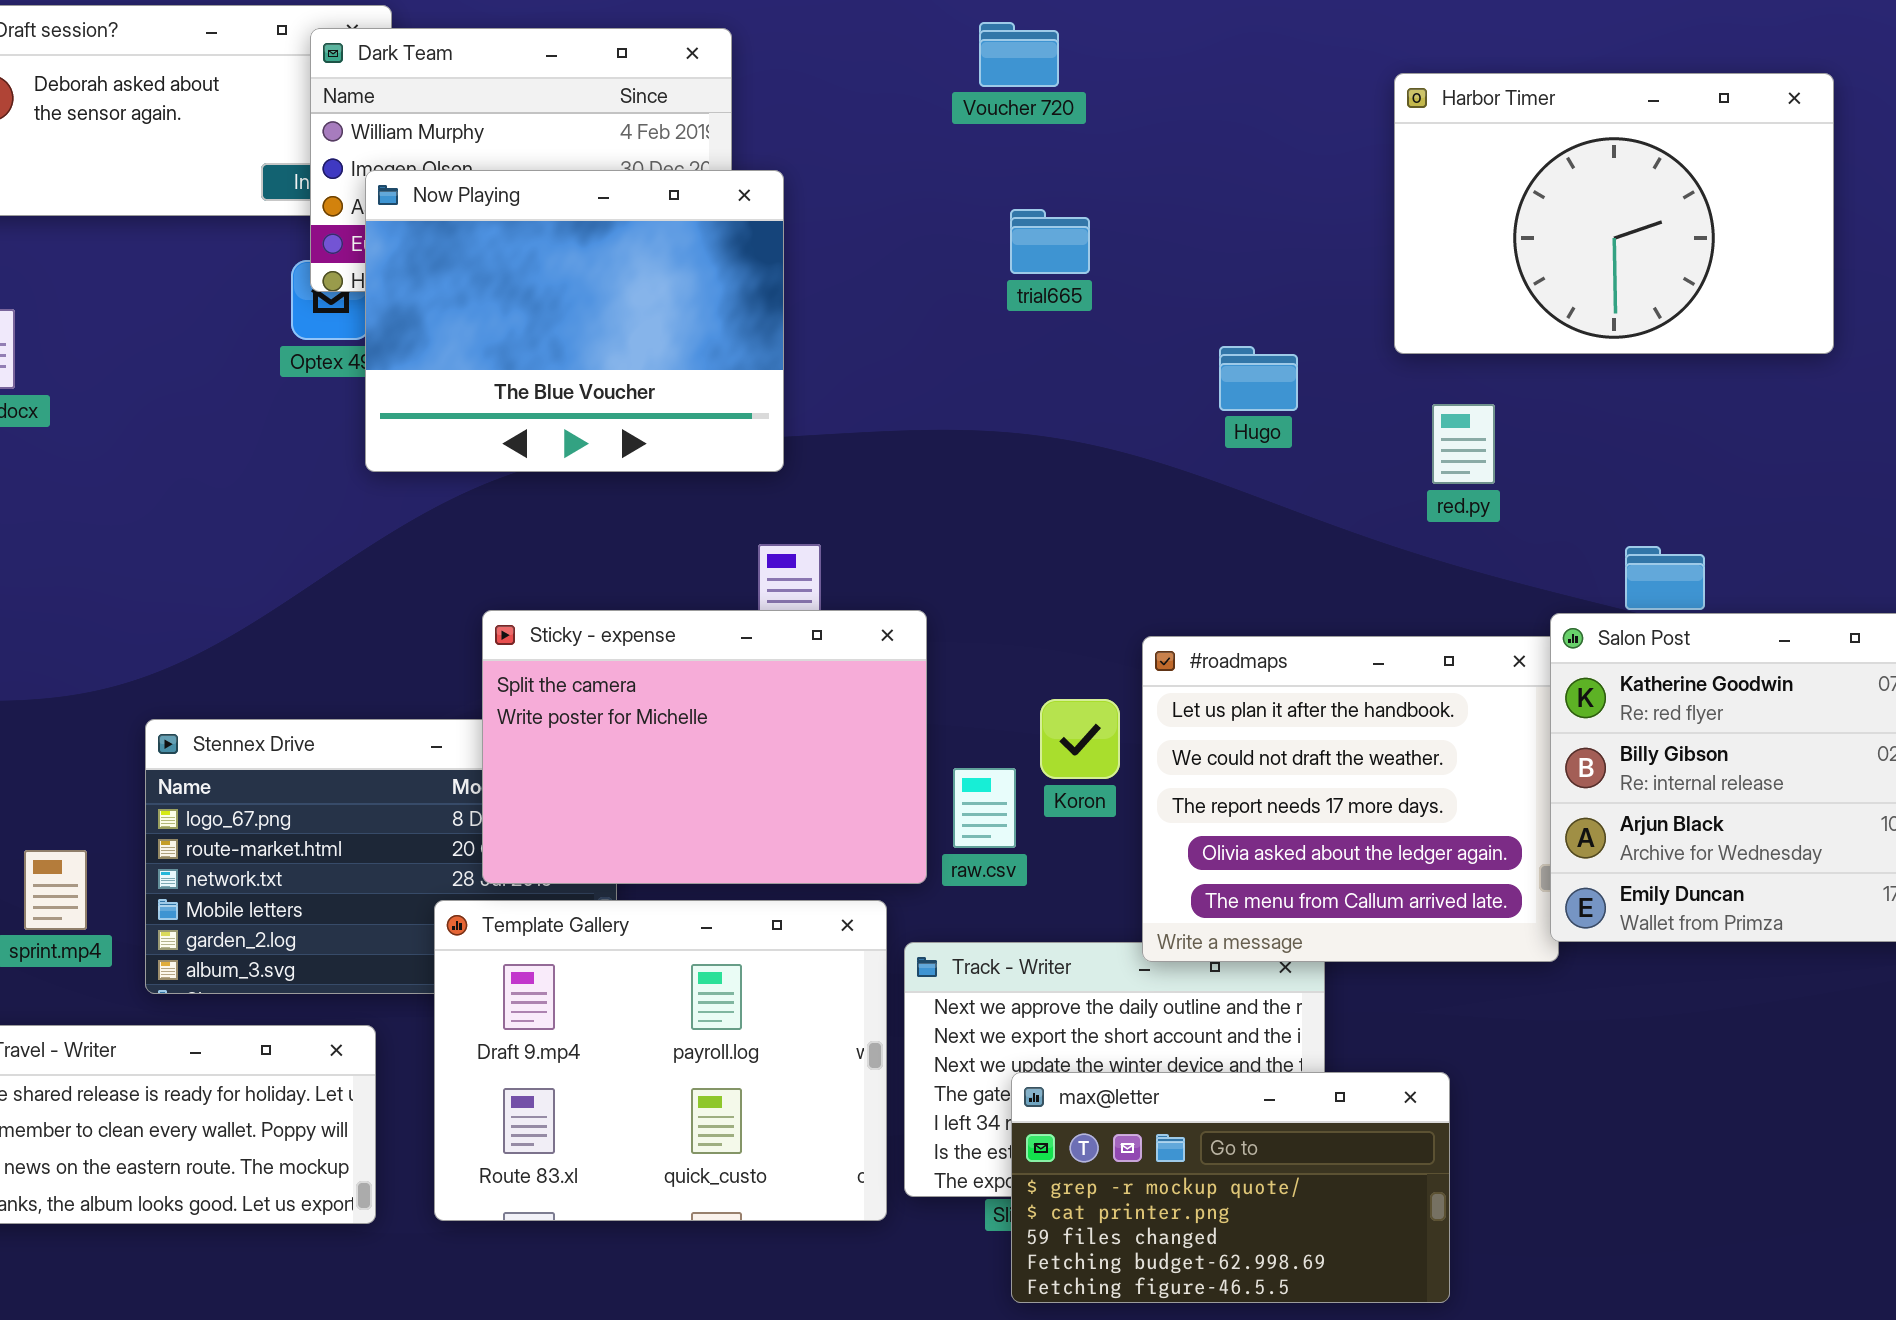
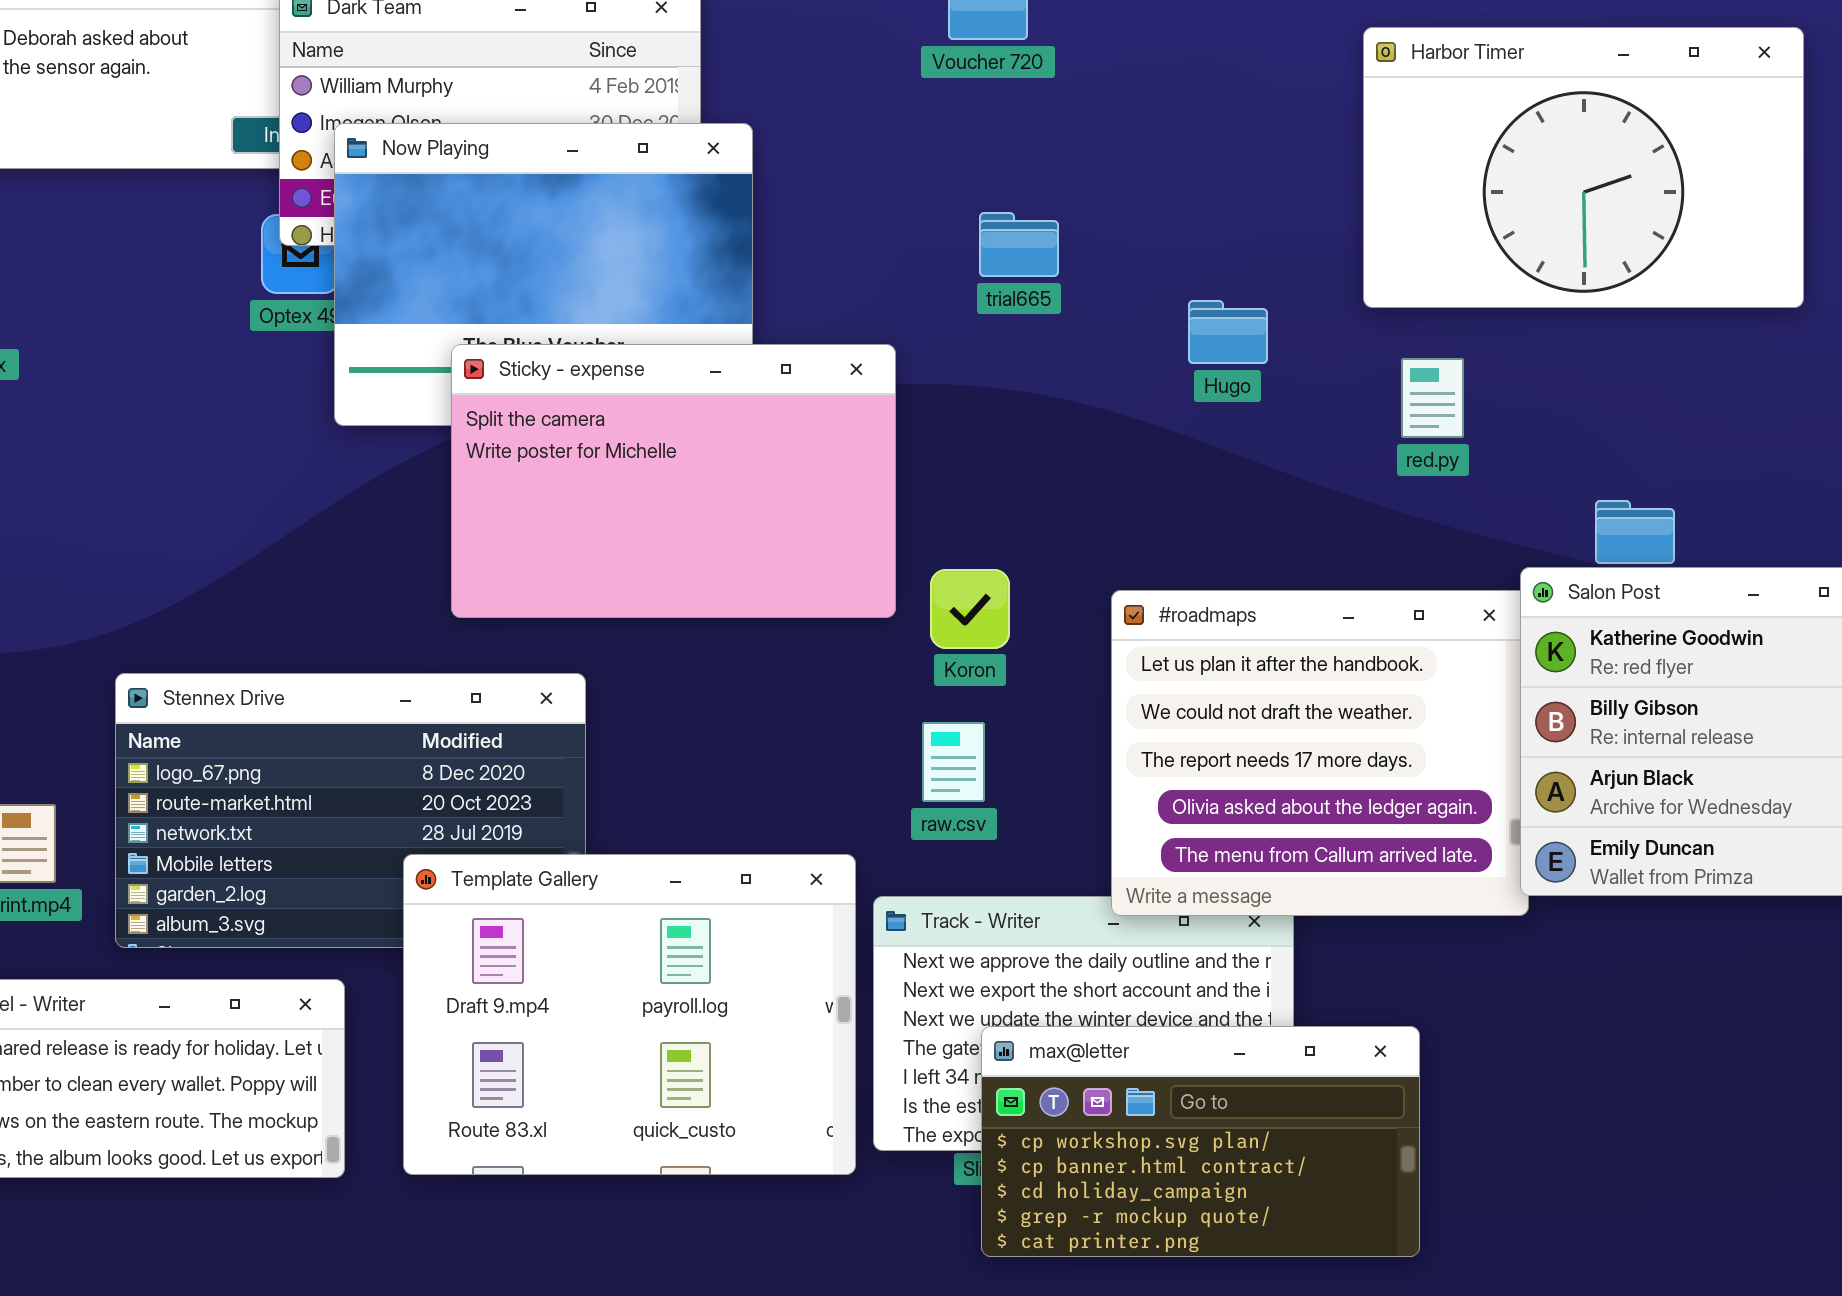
trial665: [1010,209,1090,274] -> [979,212,1059,277], moved
Sticky - expense: [482,610,927,884] -> [451,344,896,618], moved
Koron: [1040,699,1120,779] -> [930,569,1010,649], moved
max@letter: [1011,1072,1450,1303] -> [981,1026,1420,1257], scrolled up 3 rows

